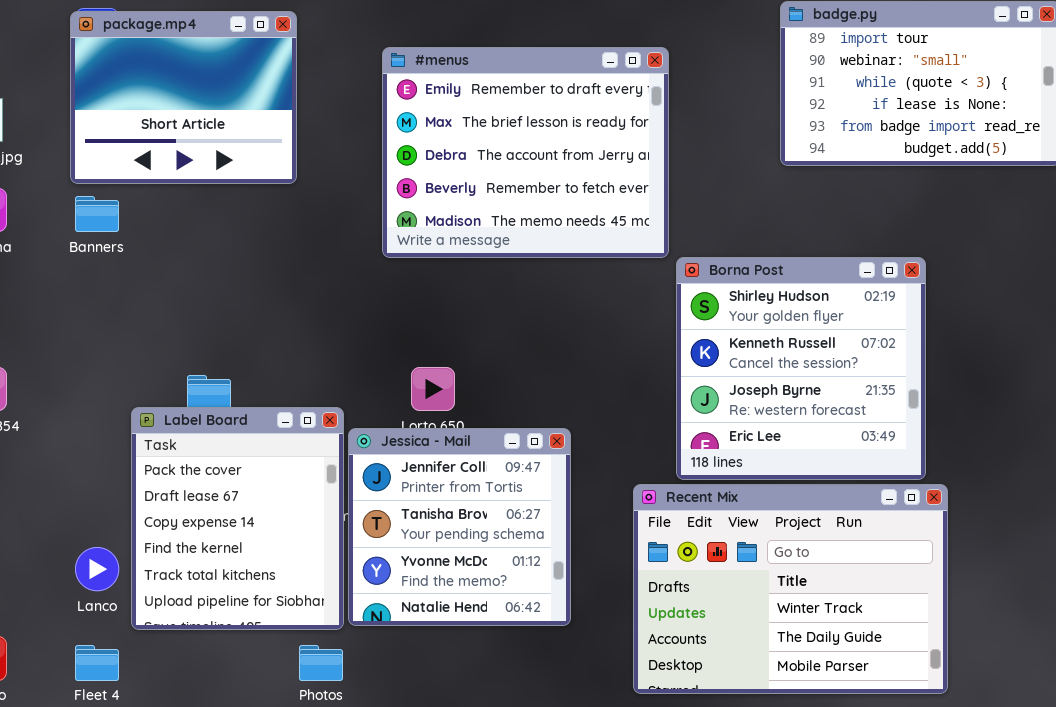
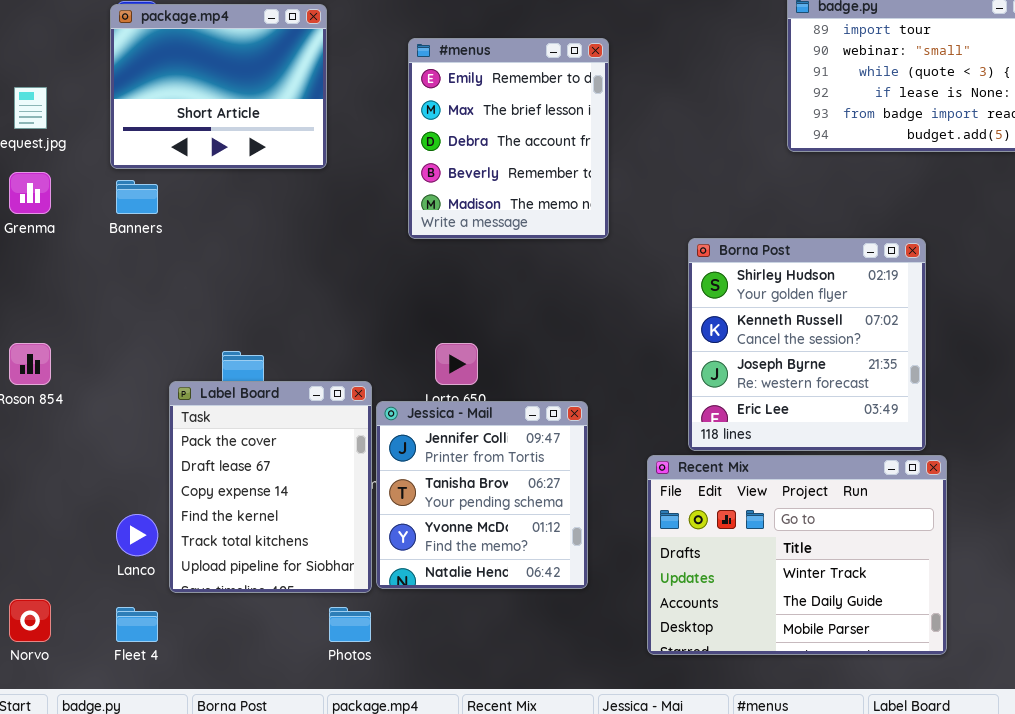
#menus: [382,47,669,258] -> [408,38,609,239], resized

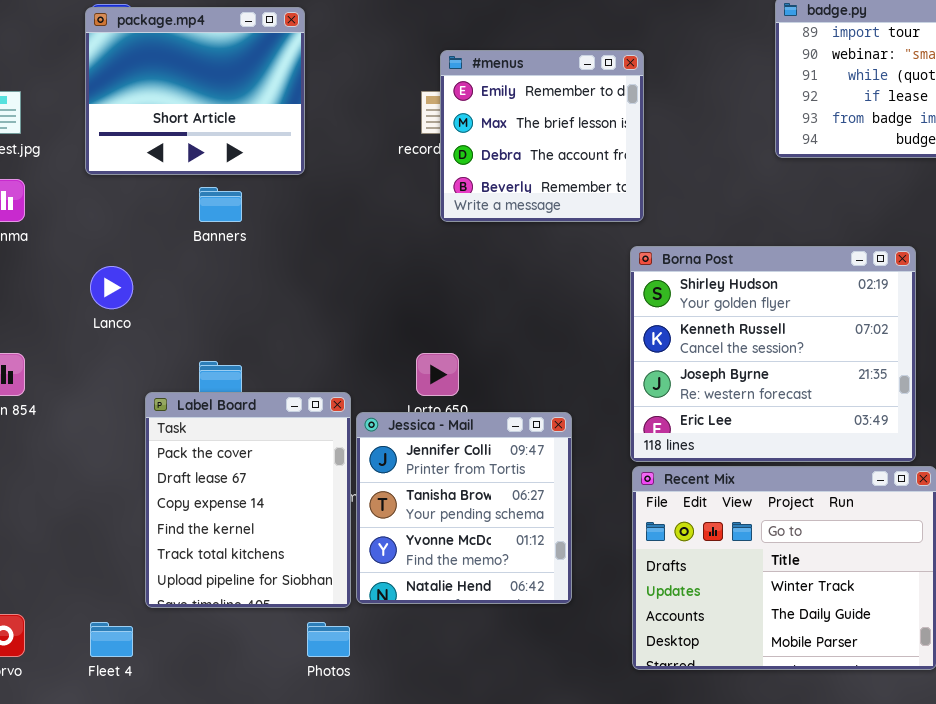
#menus: [408,38,609,239] -> [440,50,644,222], moved, resized
Banners: [116,180,158,214] -> [199,187,242,222], moved
Borna Post: [688,238,926,451] -> [630,246,916,462], resized
Lanco: [116,514,158,556] -> [90,266,133,309], moved

